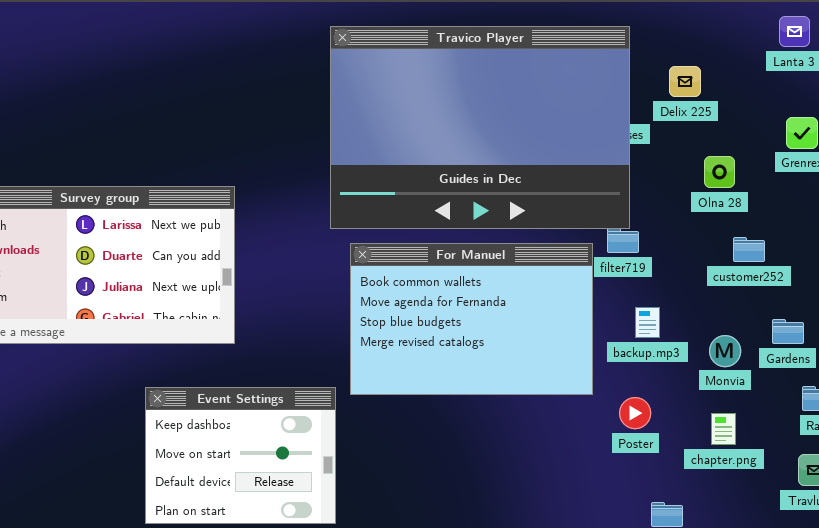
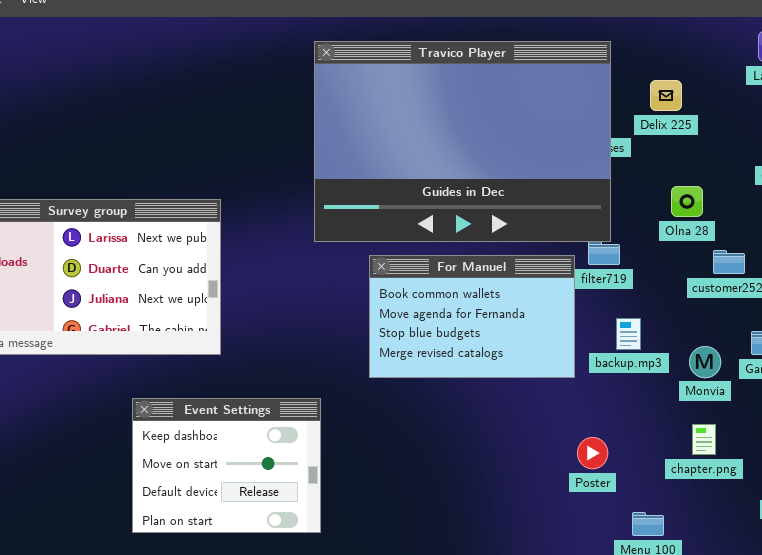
Olna 28: [704,156,735,188] -> [671,186,703,217], moved
For Manuel: [350,243,593,395] -> [369,255,575,378], resized
Poster: [619,397,651,429] -> [577,437,608,469], moved

